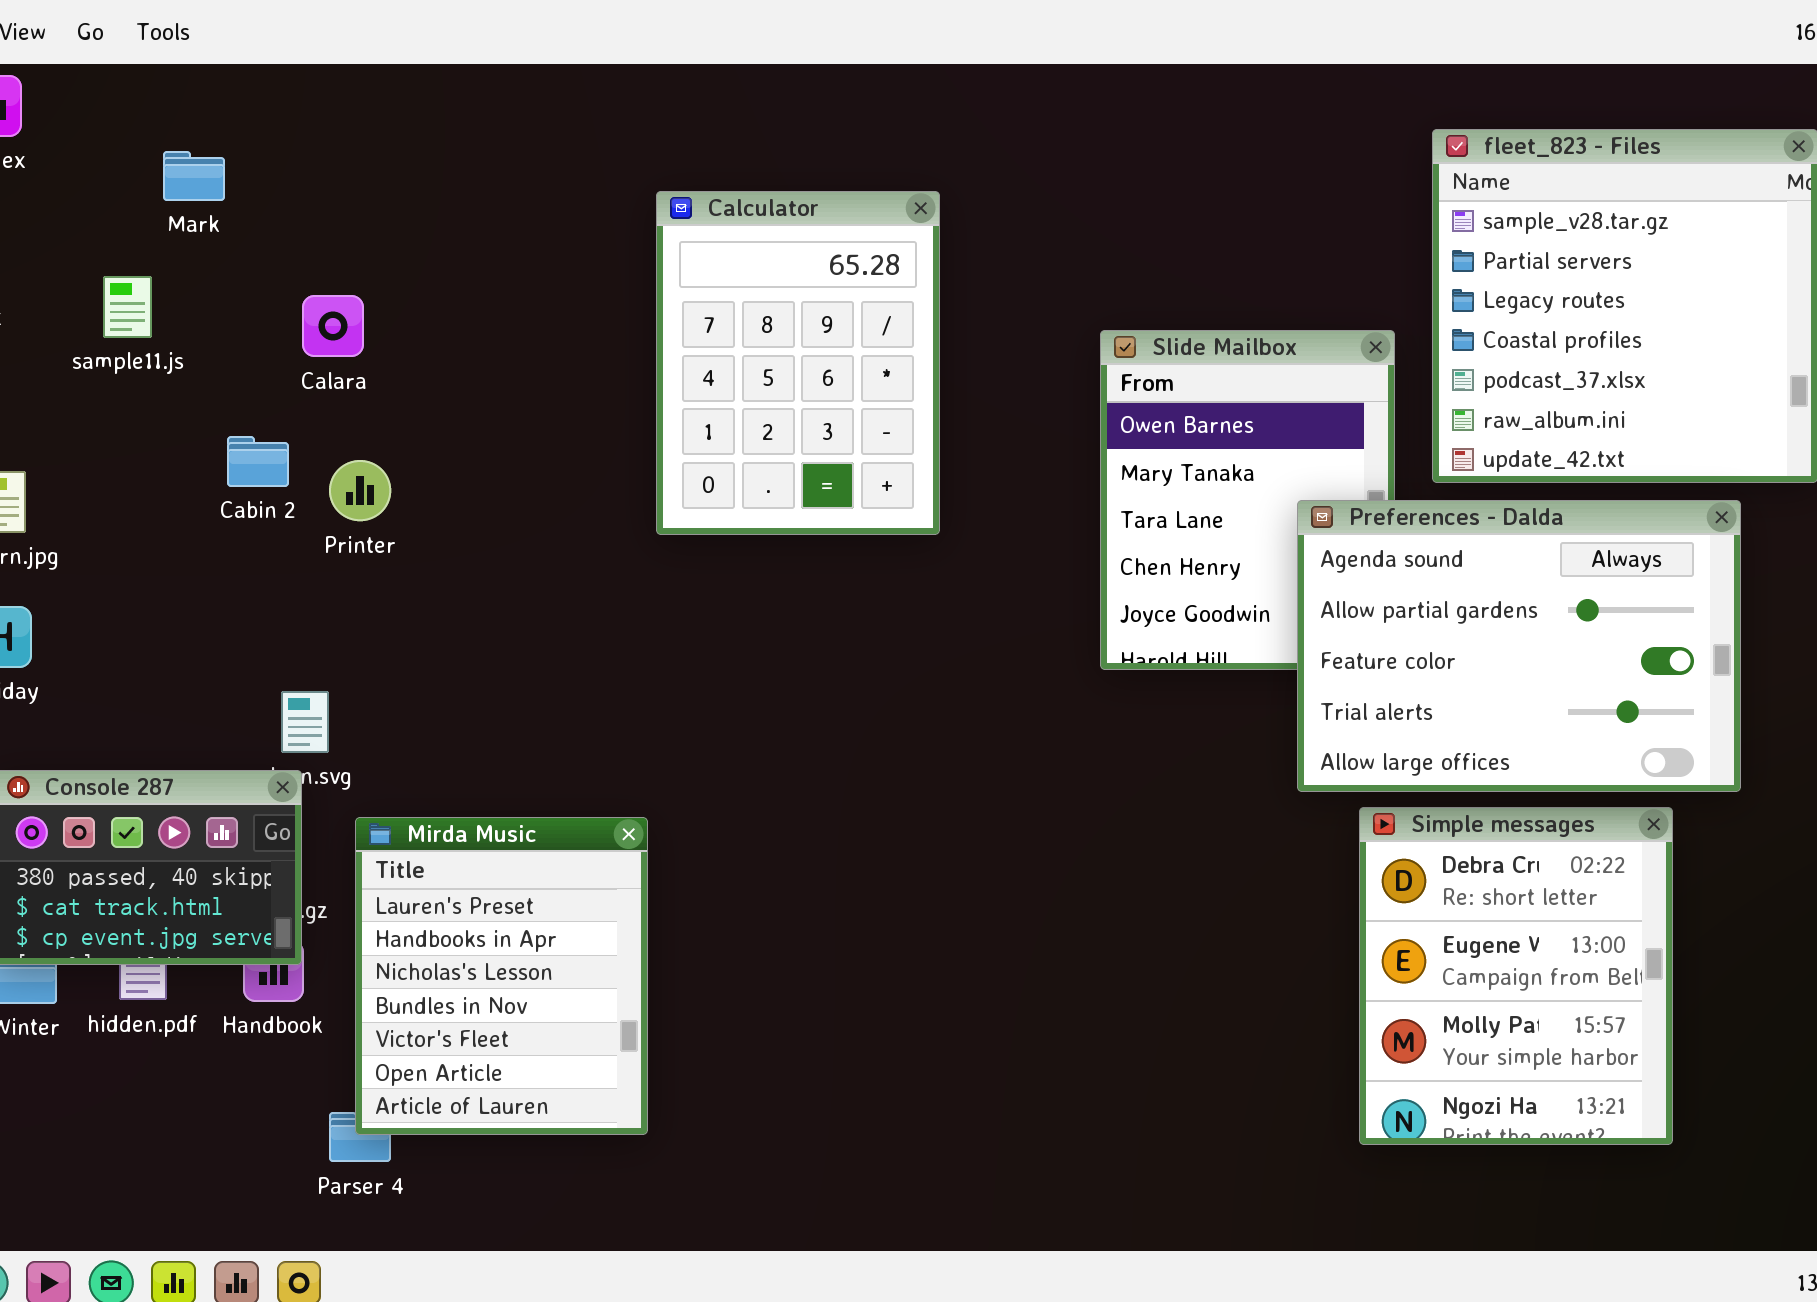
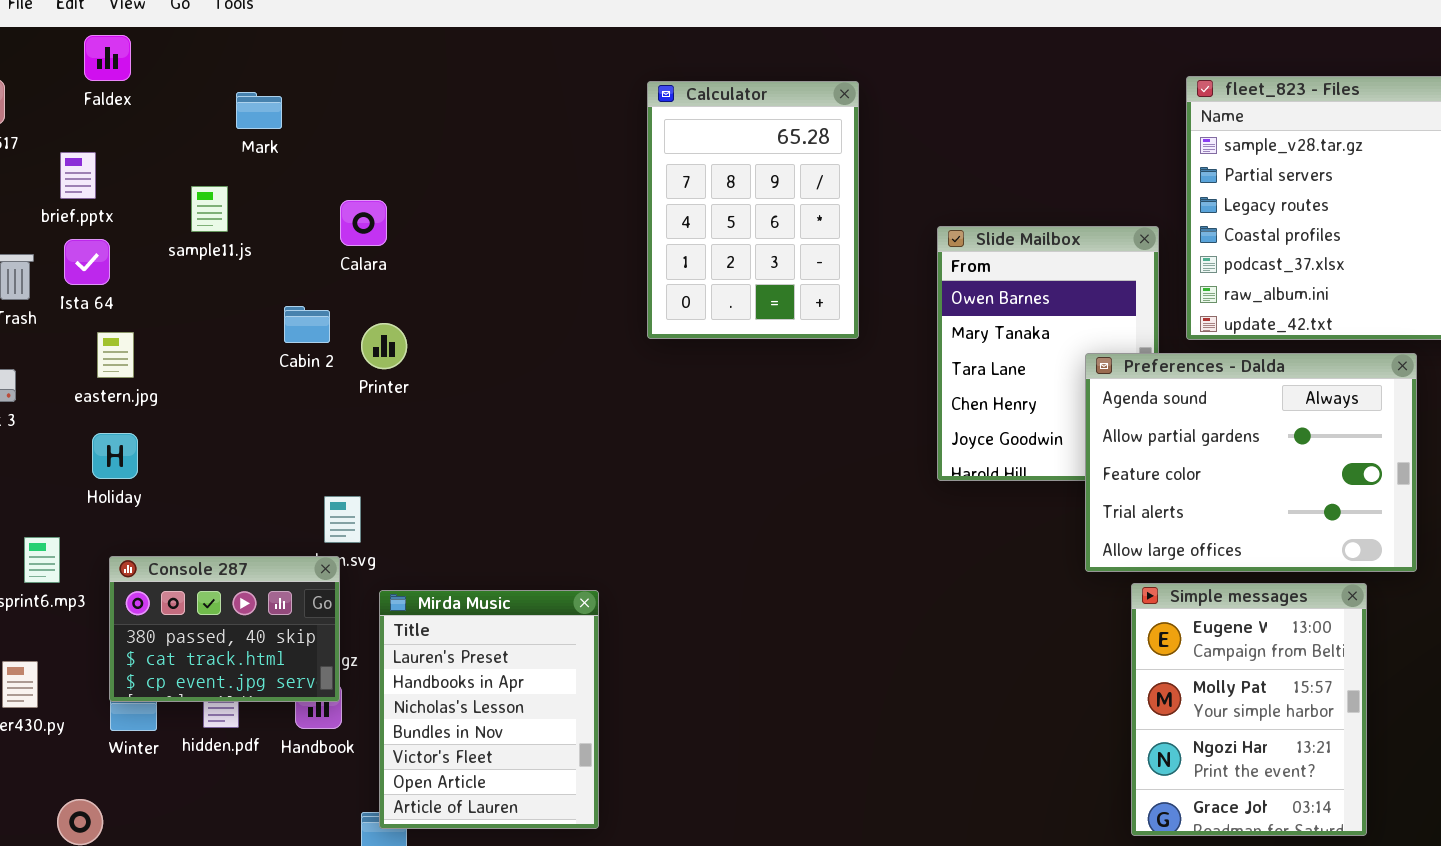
Calculator: [656,191,940,535] -> [647,81,859,339], moved
Simple messages: [1359,807,1673,1145] -> [1131,583,1367,836], scrolled down 1 row

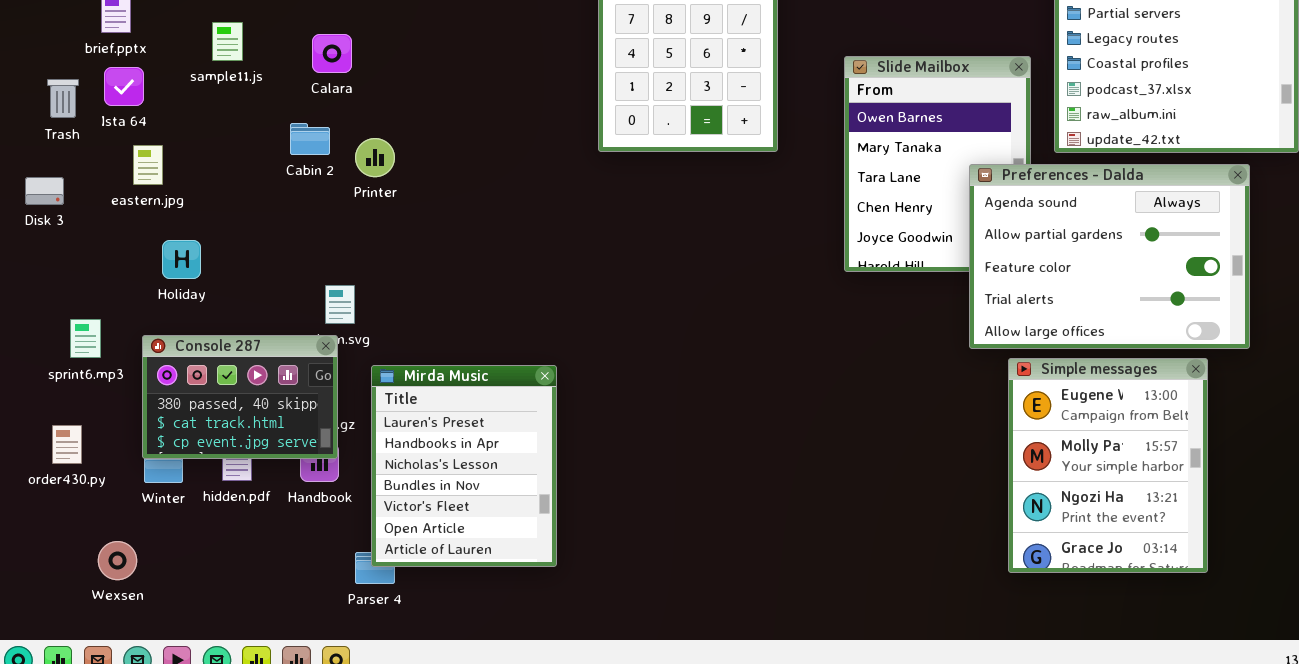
Calara: [340,200,387,246] -> [312,34,352,73], moved
Holiday: [92,433,138,479] -> [162,240,201,279], moved

